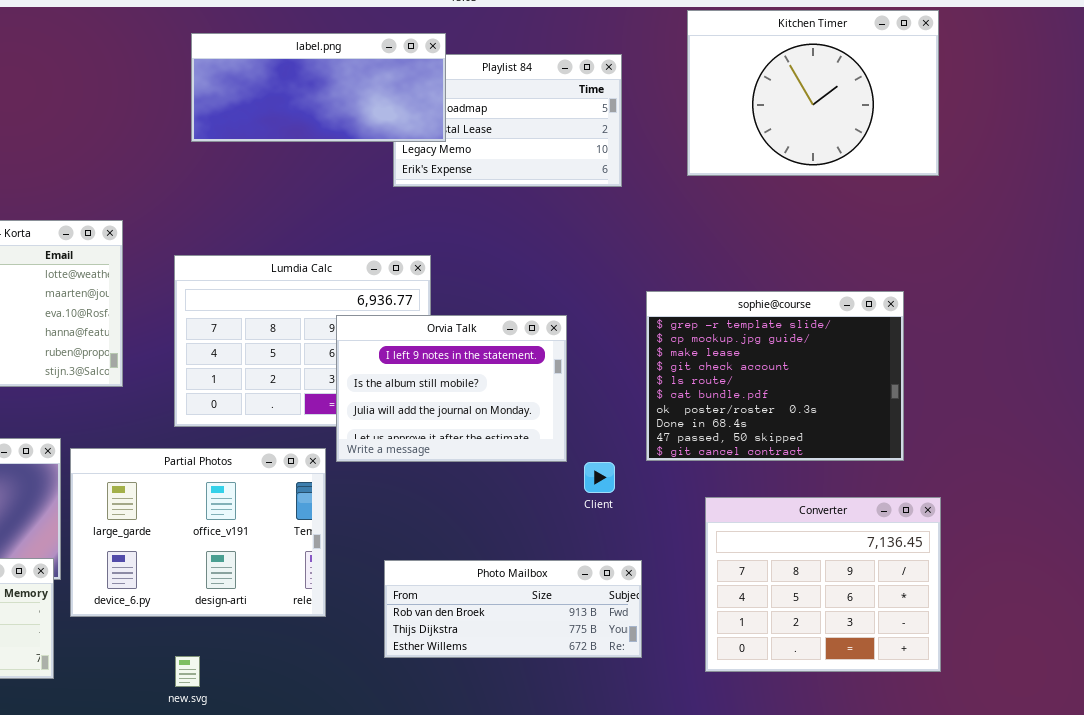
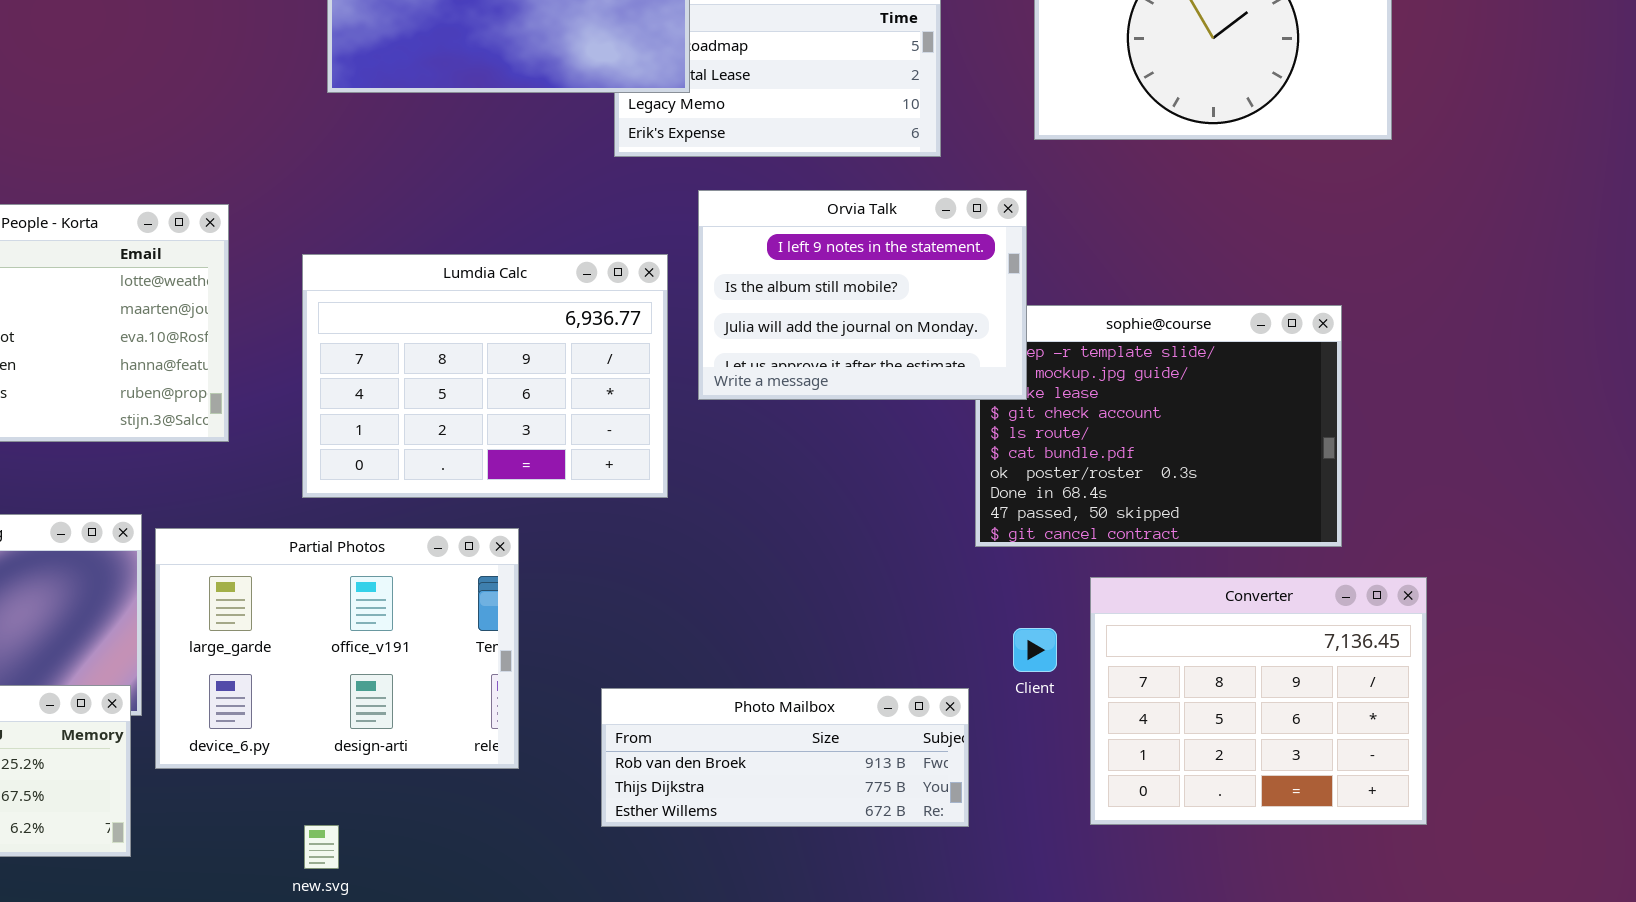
Orvia Talk: [336,315,567,462] -> [698,190,1027,400], moved
Client: [584,462,615,493] -> [1013,628,1057,672], moved
Converter: [705,497,941,672] -> [1090,577,1427,825], moved

